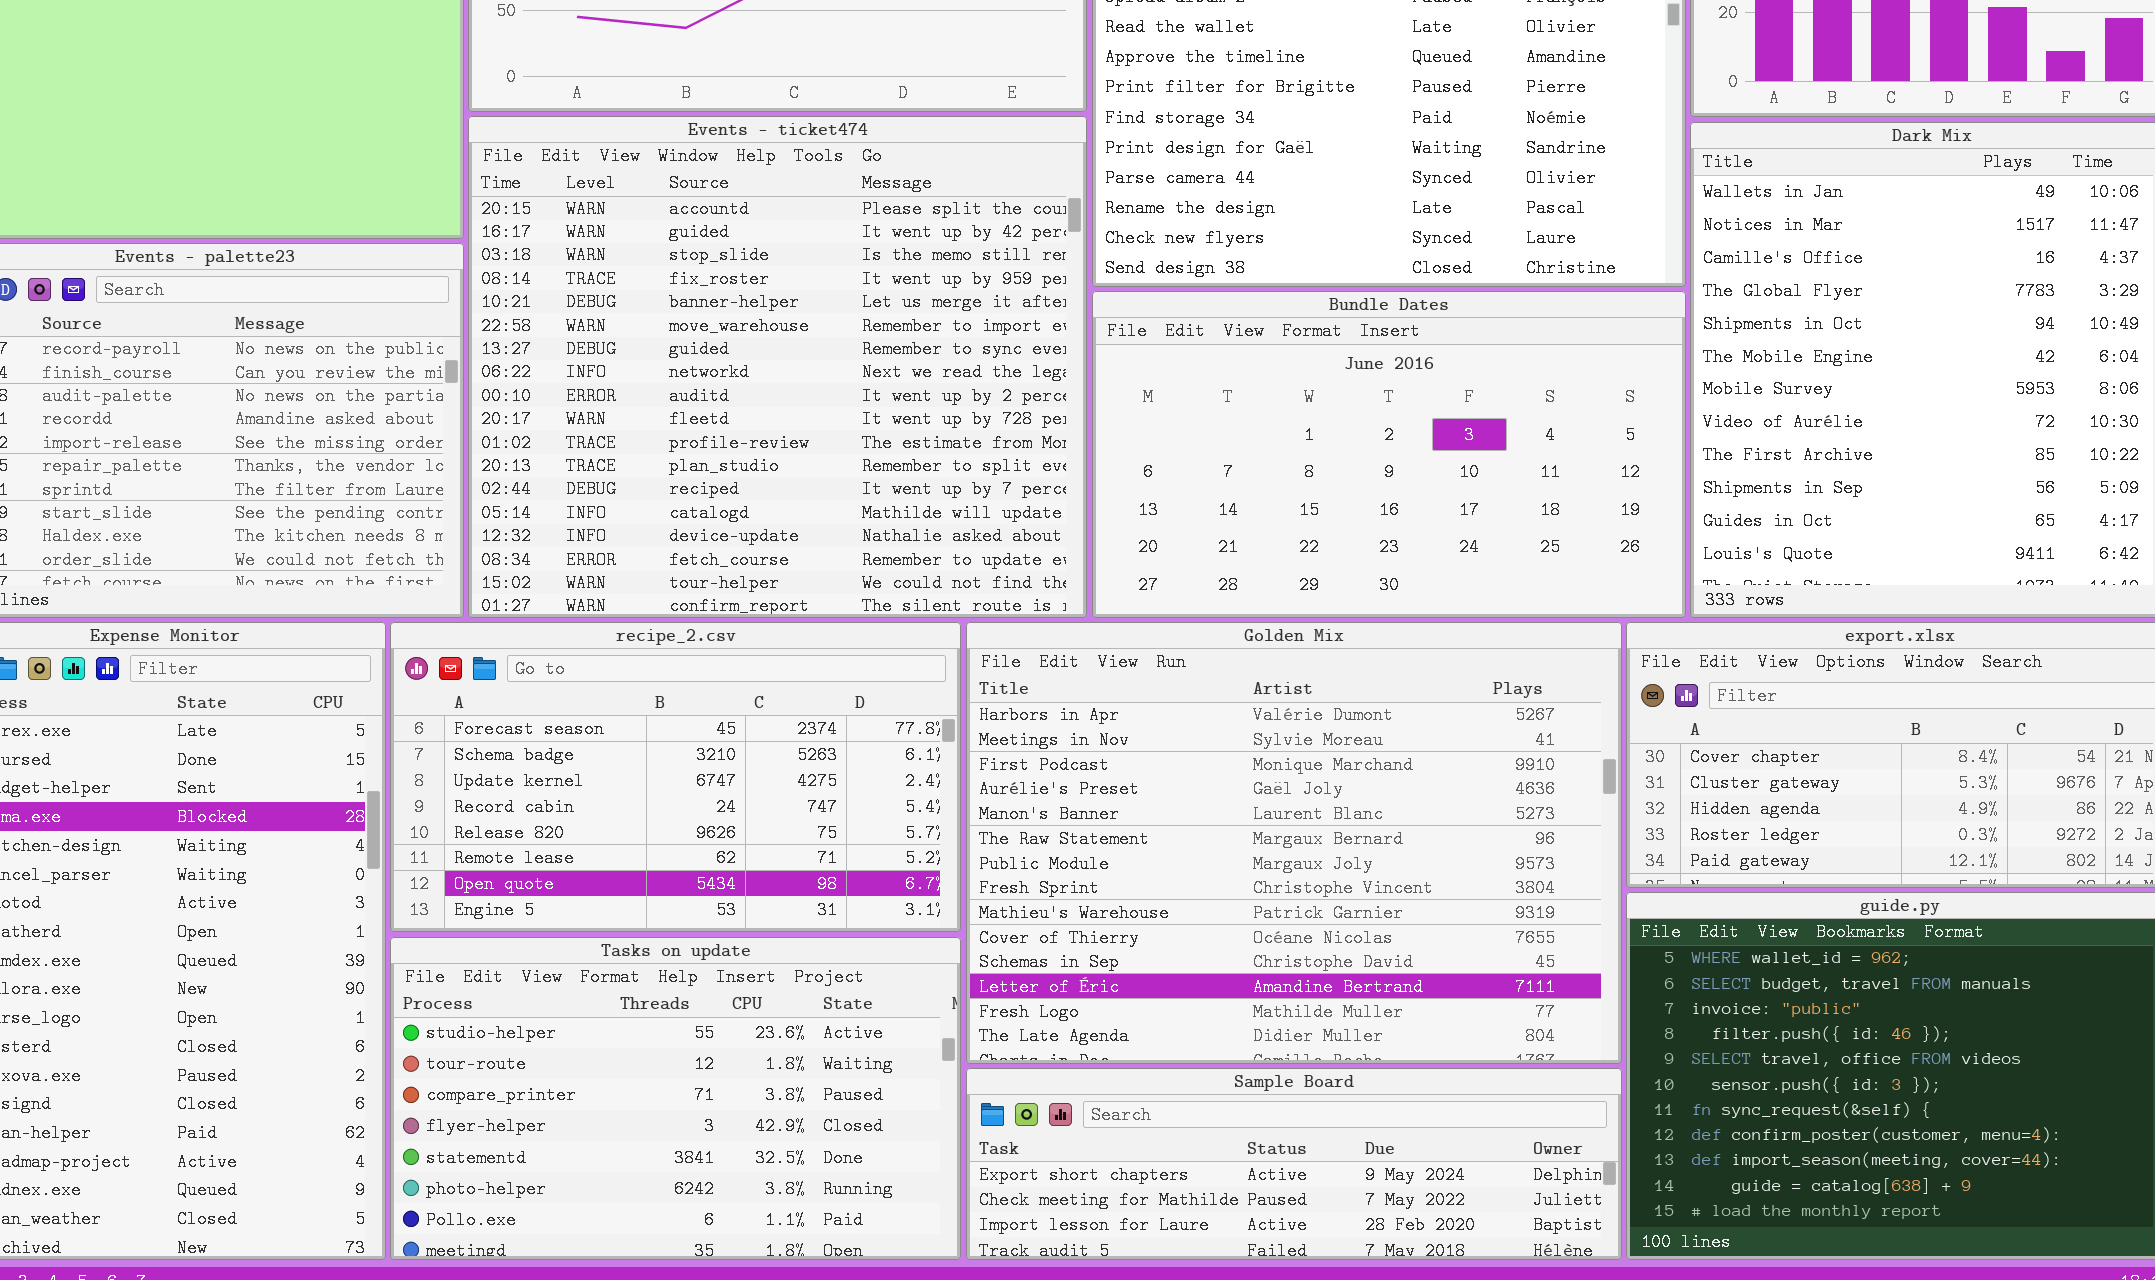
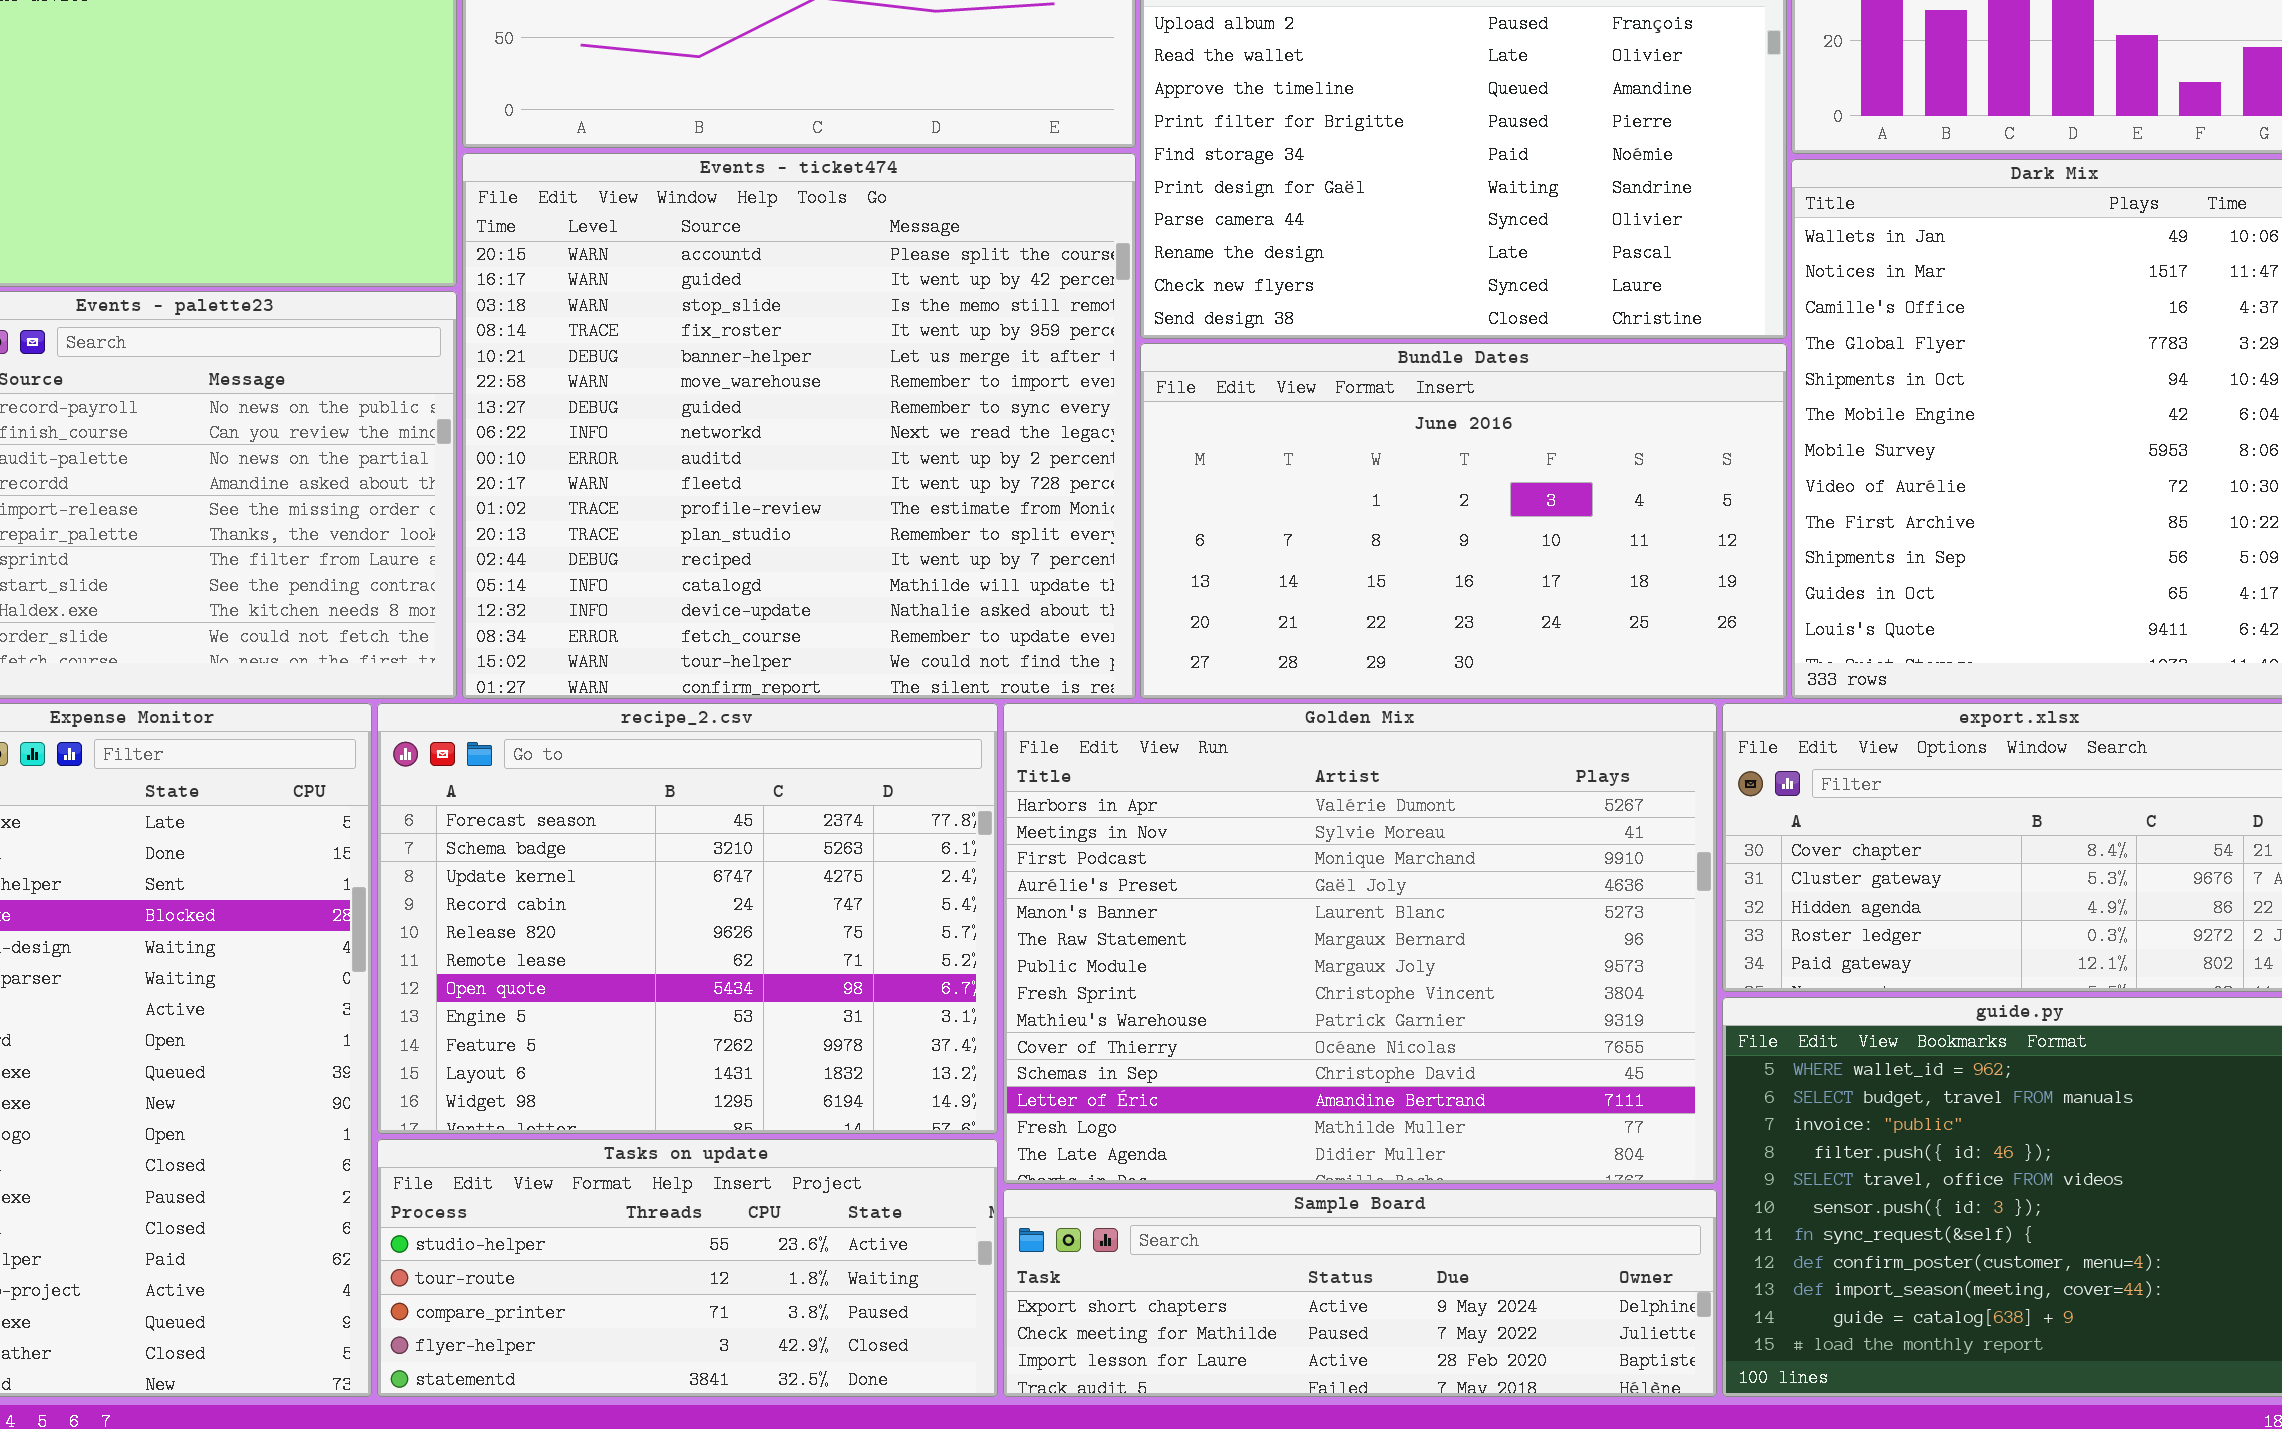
recipe_2.csv: [390,622,961,932] -> [377,703,998,1134], resized
Tasks on update: [390,937,961,1260] -> [377,1139,998,1397], resized

